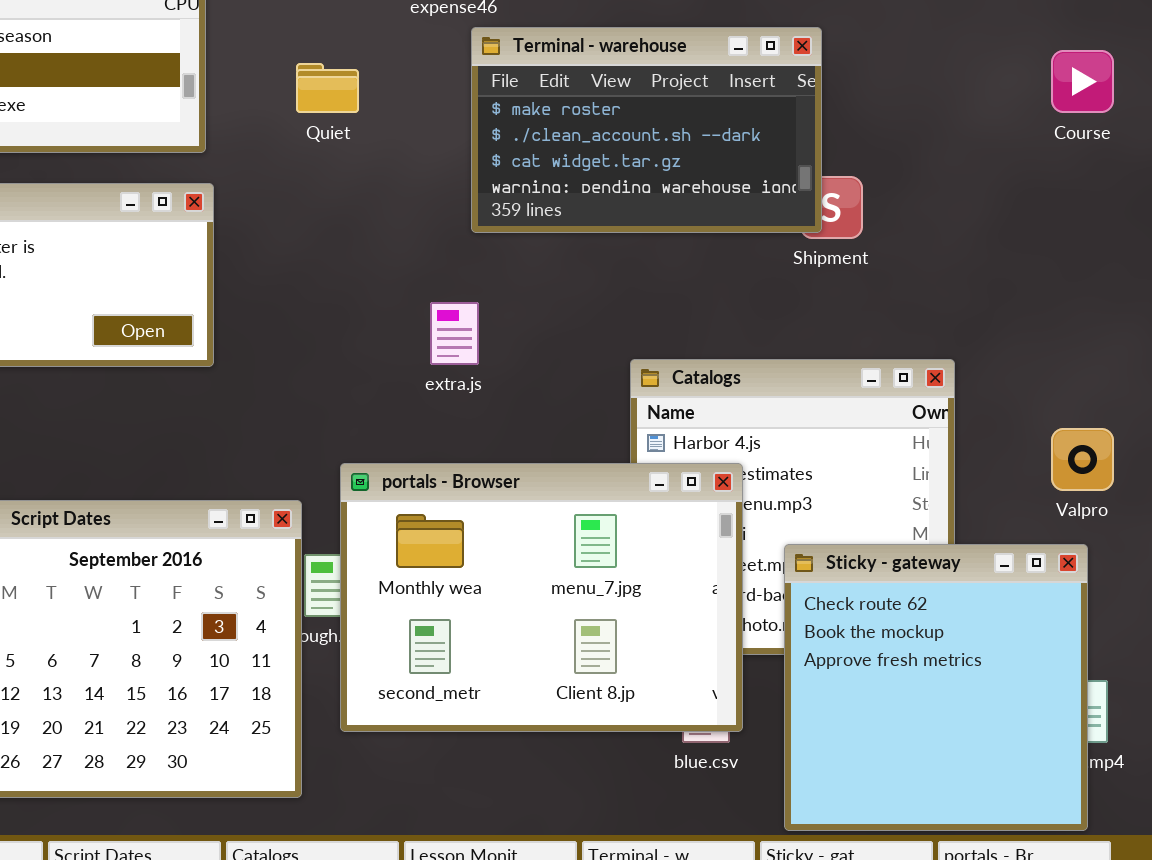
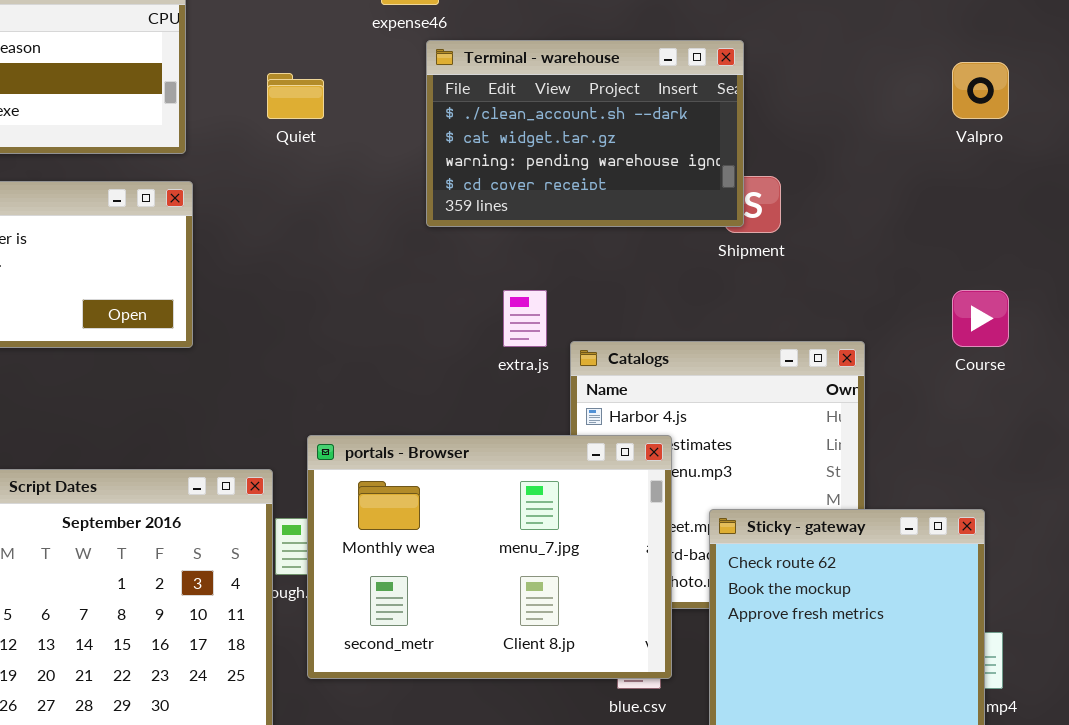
Terminal - warehouse: [471,27,822,233] -> [426,40,744,227], scrolled down 1 row
Course: [1051,50,1114,113] -> [952,290,1009,347], moved
extra.js: [430,302,479,365] -> [503,290,547,347], moved
Valpro: [1051,428,1114,491] -> [952,62,1009,119], moved

